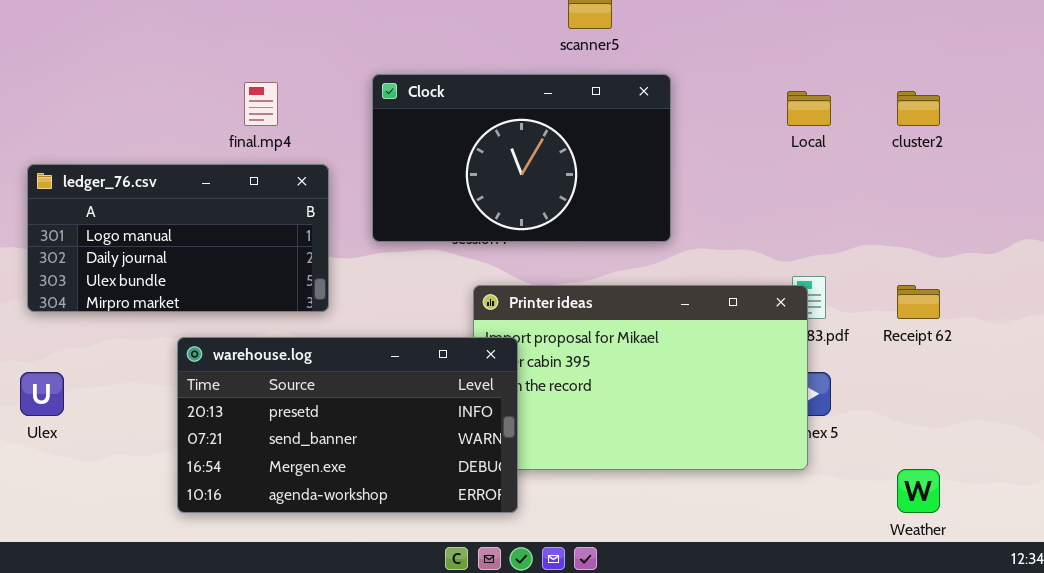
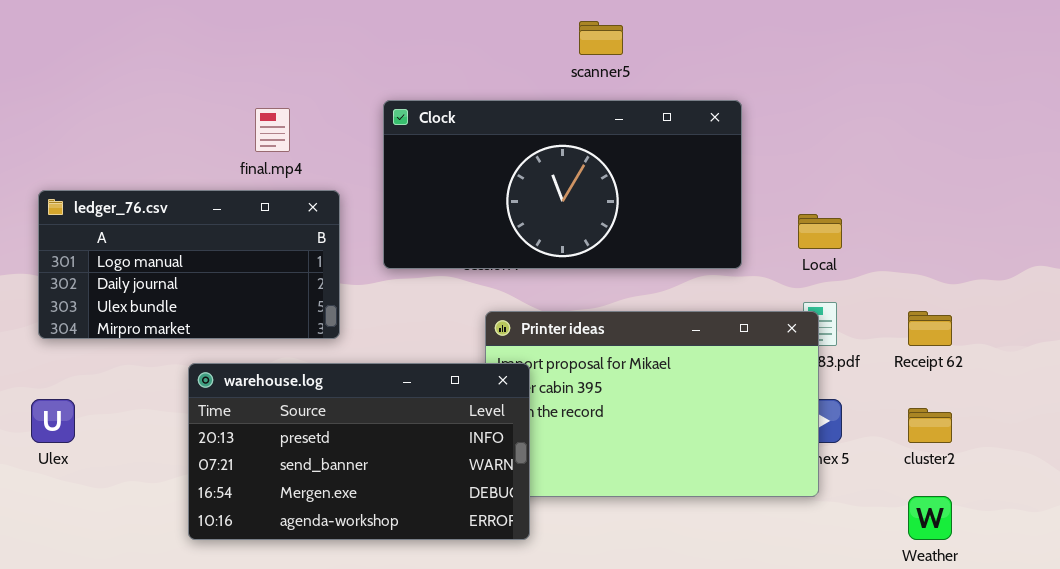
Clock: [372,74,671,242] -> [383,100,742,269], resized
Local: [787,91,831,126] -> [798,214,842,249], moved
cluster2: [897,91,940,126] -> [908,408,952,443], moved

